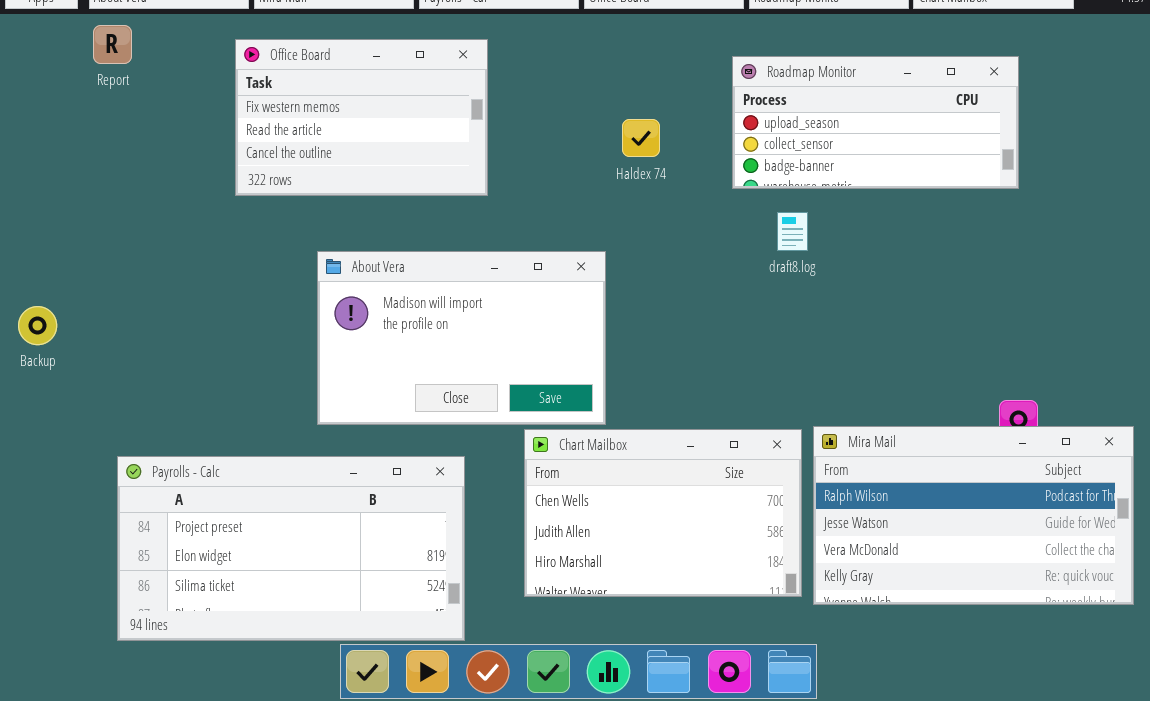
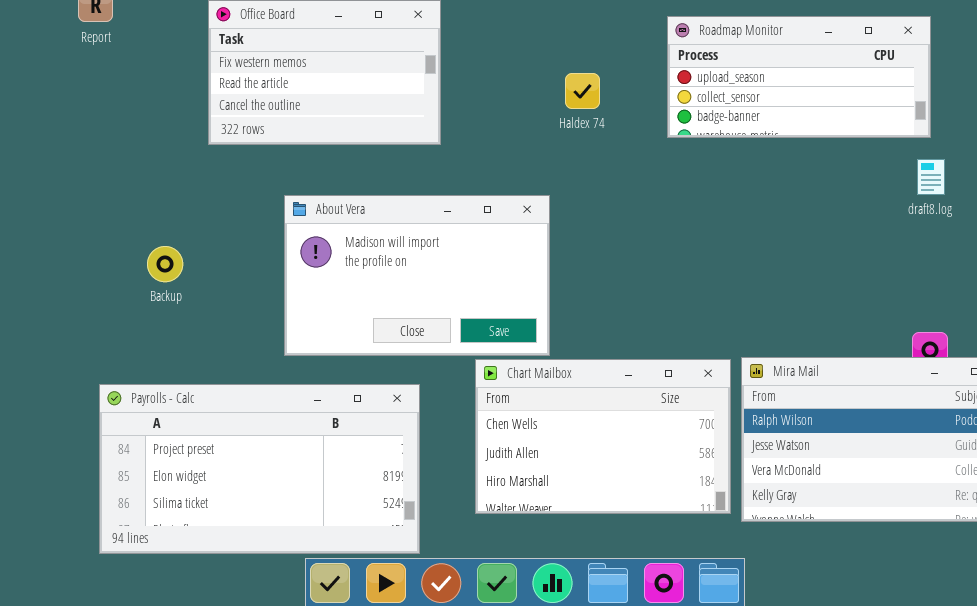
draft8.log: [777,212,808,251] -> [917,159,945,195], moved
Backup: [18,306,57,345] -> [147,246,183,282], moved

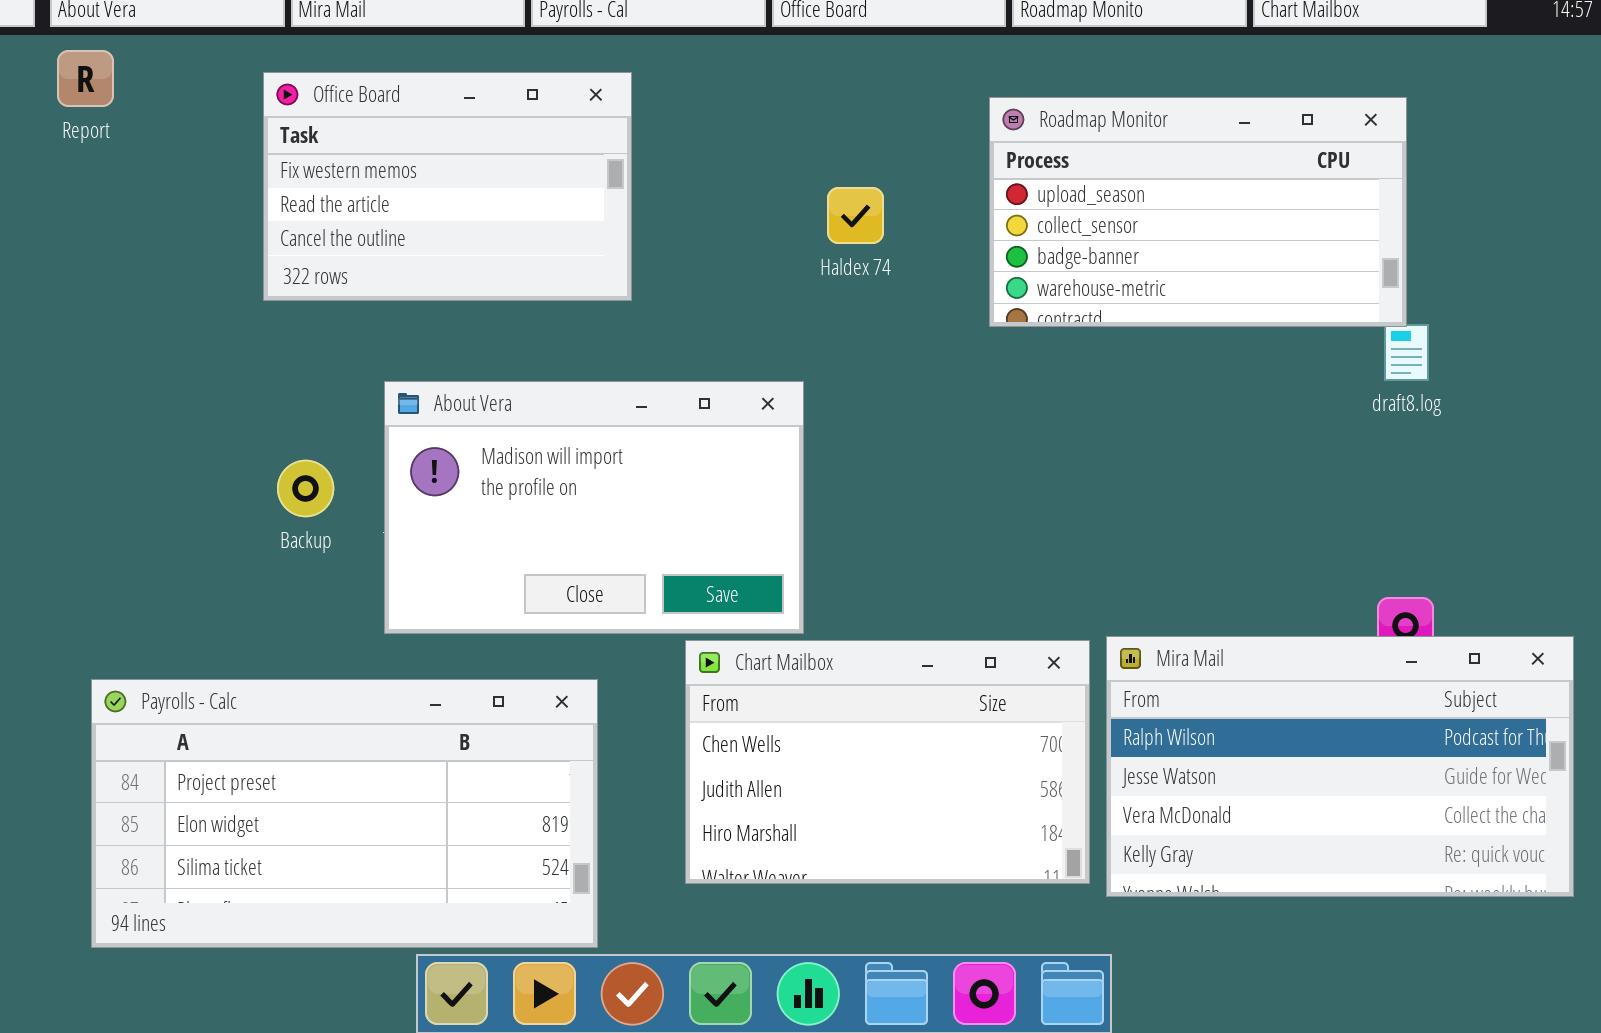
Roadmap Monitor: [667,16,931,138] -> [989,97,1407,327], resized
Backup: [147,246,183,282] -> [277,460,334,517], moved

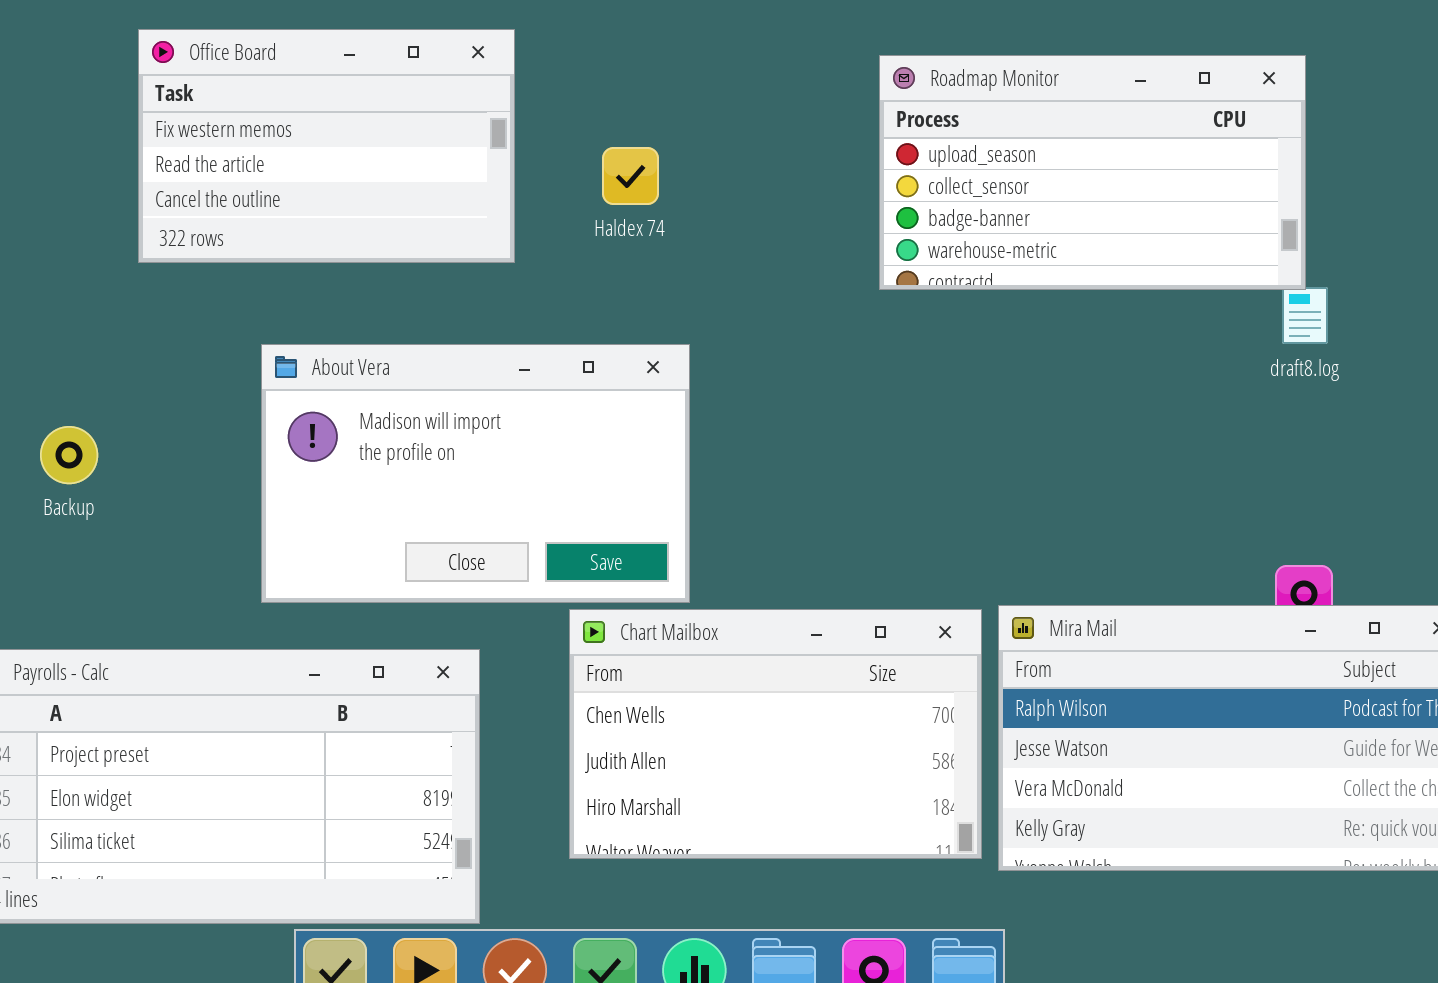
Haldex 74: [827,187,884,244] -> [602,147,659,205], moved
Backup: [277,460,334,517] -> [40,426,98,484], moved

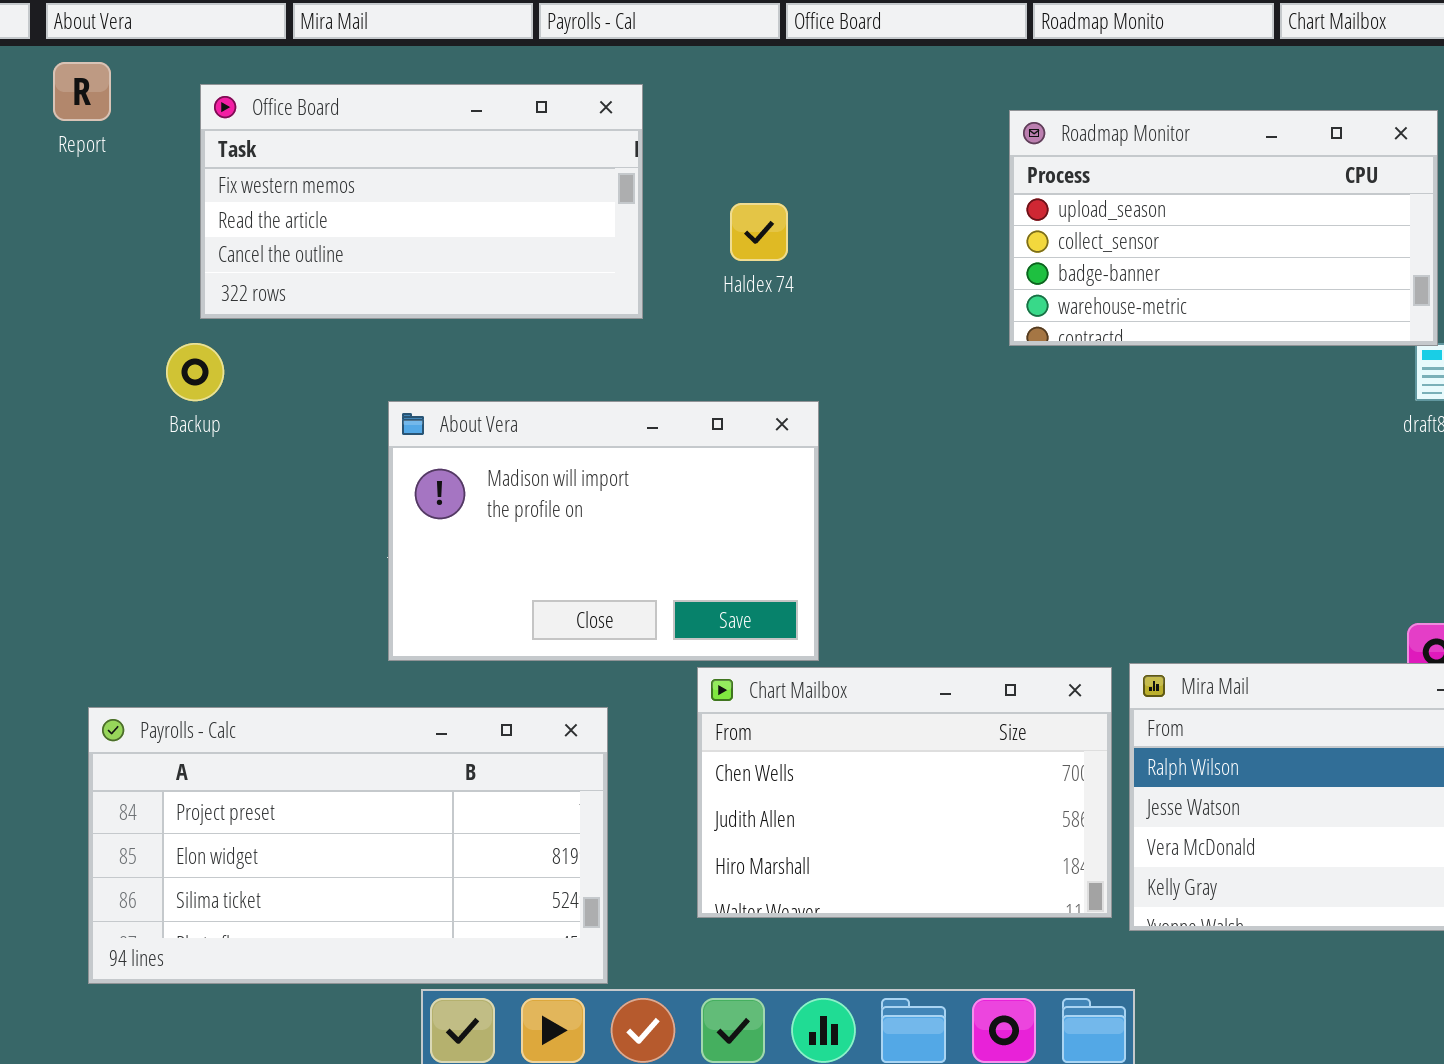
Office Board: [138,29,515,263] -> [200,84,643,319], resized
Backup: [40,426,98,484] -> [166,343,224,401], moved

